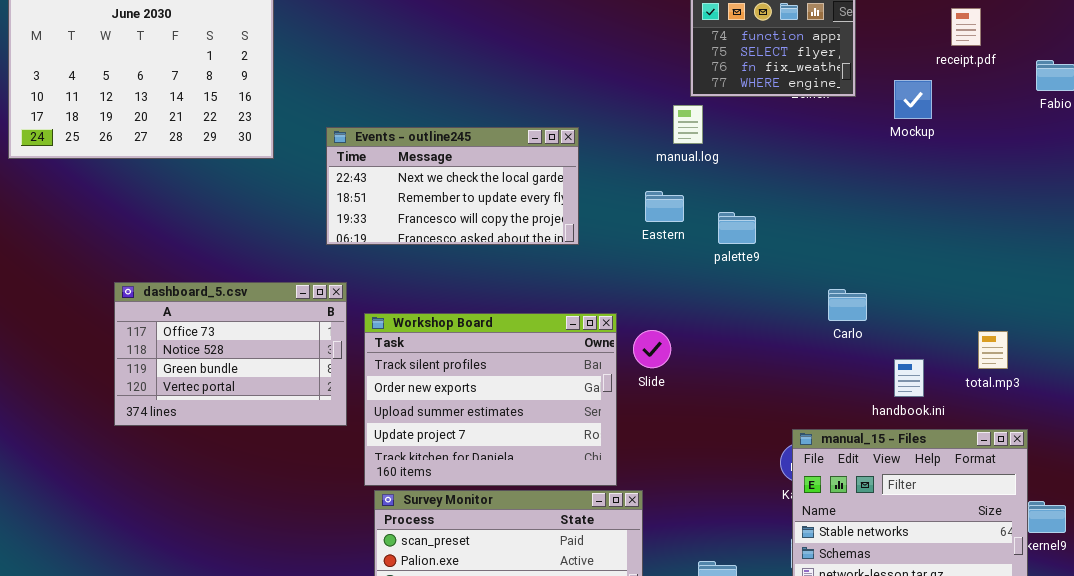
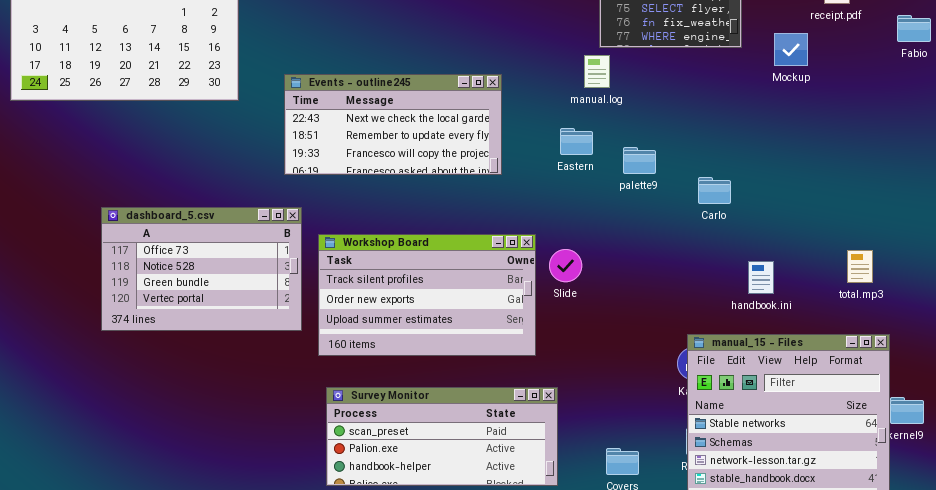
Carlo: [828,289,867,321] -> [698,177,731,204], moved
Workshop Board: [364,313,617,486] -> [318,234,536,356], resized
handbook.ini: [894,359,924,397] -> [748,261,774,294], moved

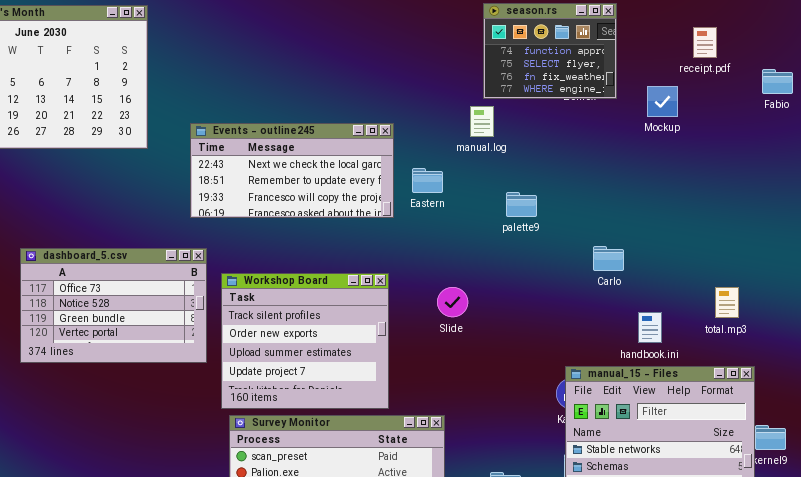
Eastern: [560,128,593,155] -> [412,168,443,193], moved
Carlo: [698,177,731,204] -> [593,246,624,271], moved
Workshop Board: [318,234,536,356] -> [221,273,389,409], resized
handbook.ini: [748,261,774,294] -> [638,312,662,343], moved

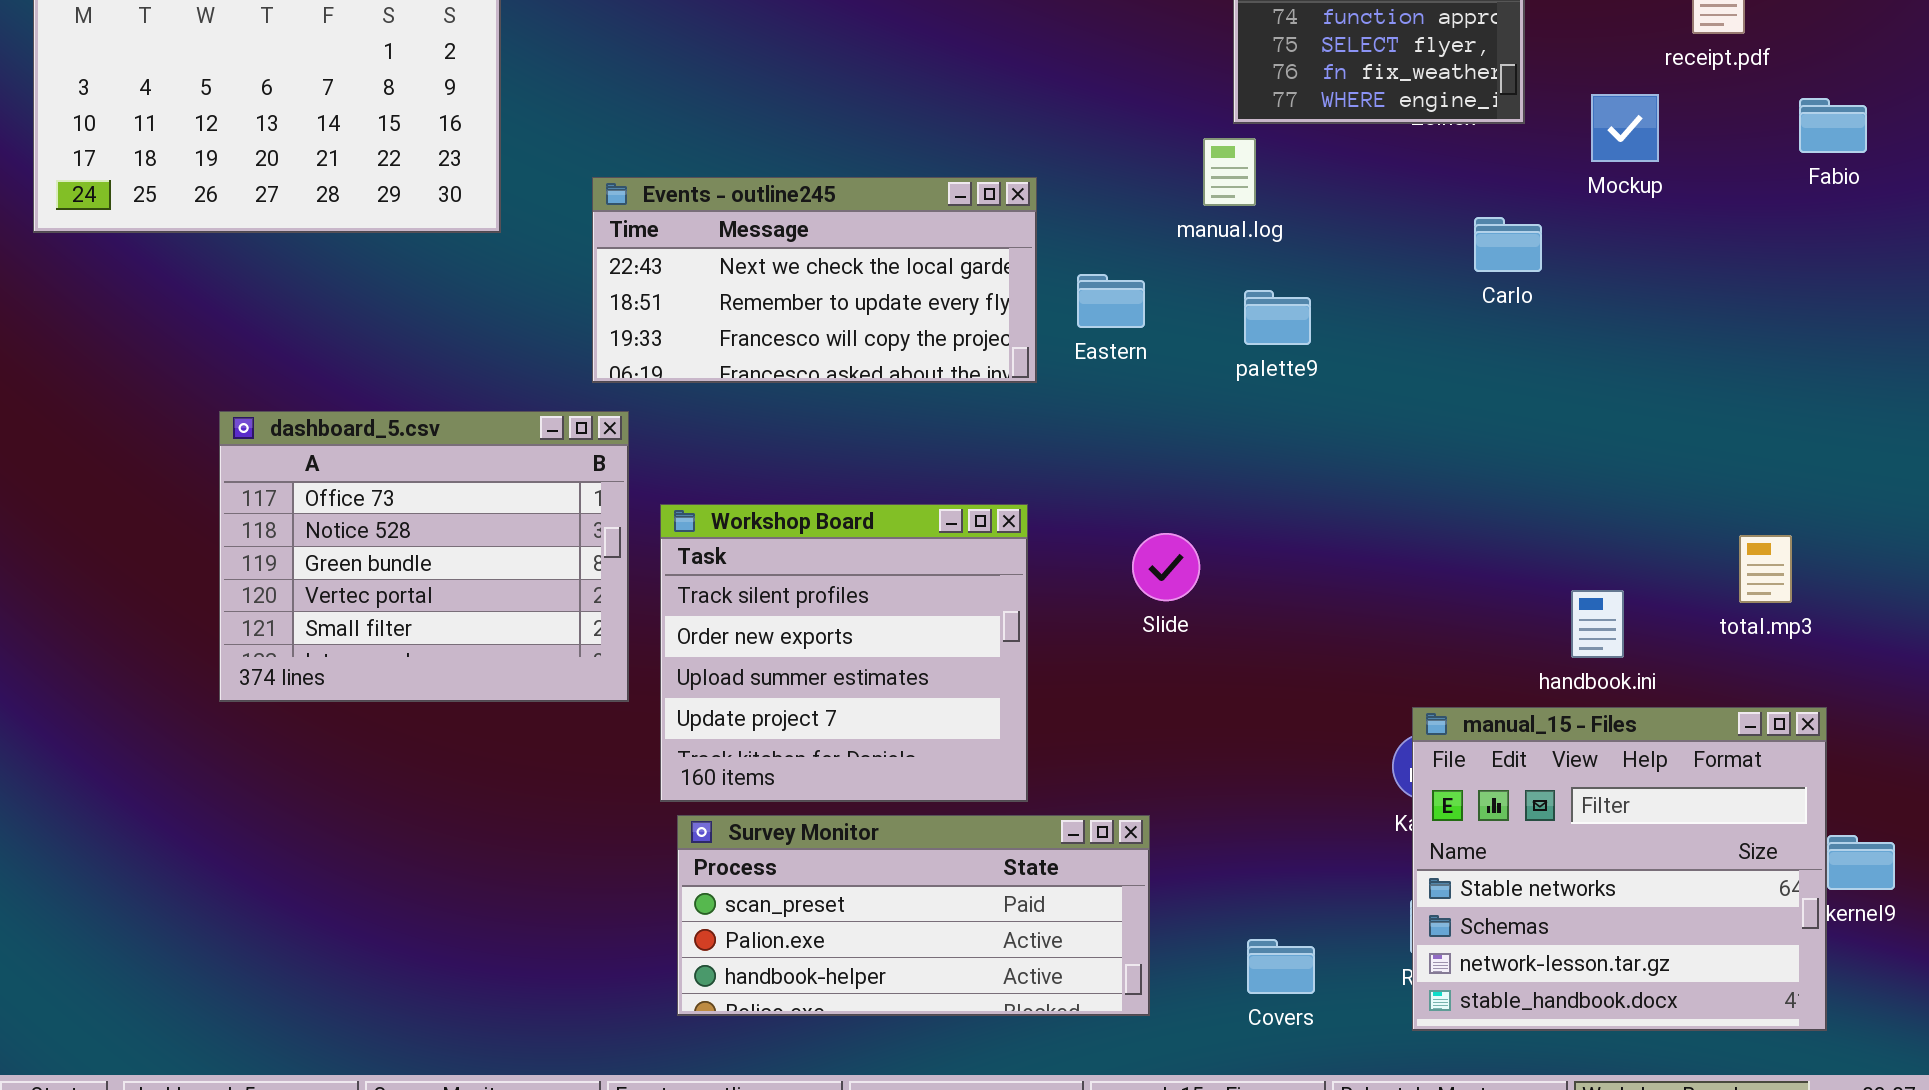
Fabio: [762,69,793,94] -> [1799,98,1867,153], moved
palette9: [506,192,537,217] -> [1244,290,1311,345], moved
Carlo: [593,246,624,271] -> [1474,217,1542,272], moved
dashboard_5.csv: [20,248,207,363] -> [219,411,629,702], resized

